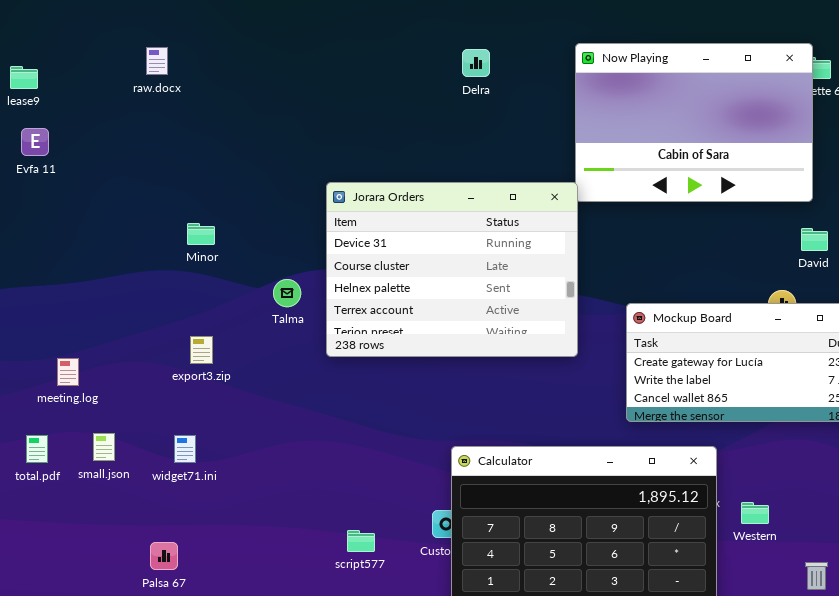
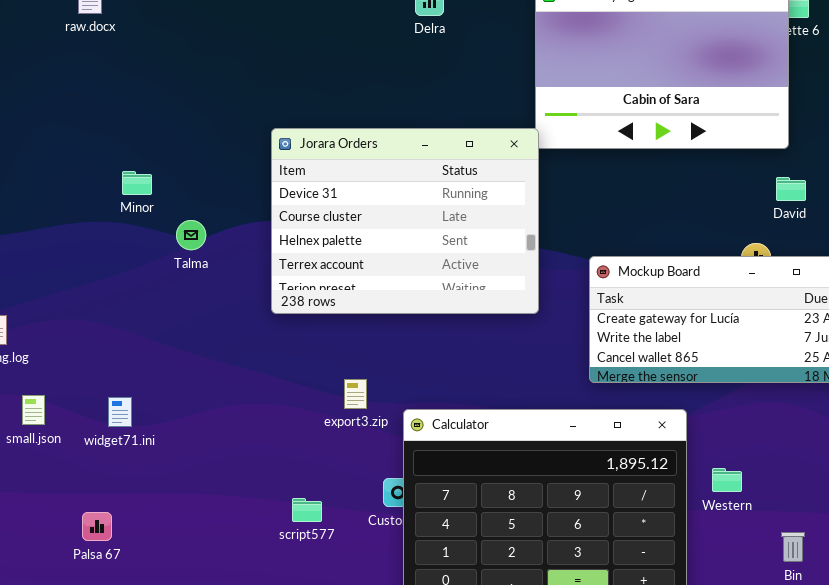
Talma: [273,279,301,307] -> [176,220,206,250], moved
export3.zip: [190,336,213,364] -> [344,379,367,409], moved

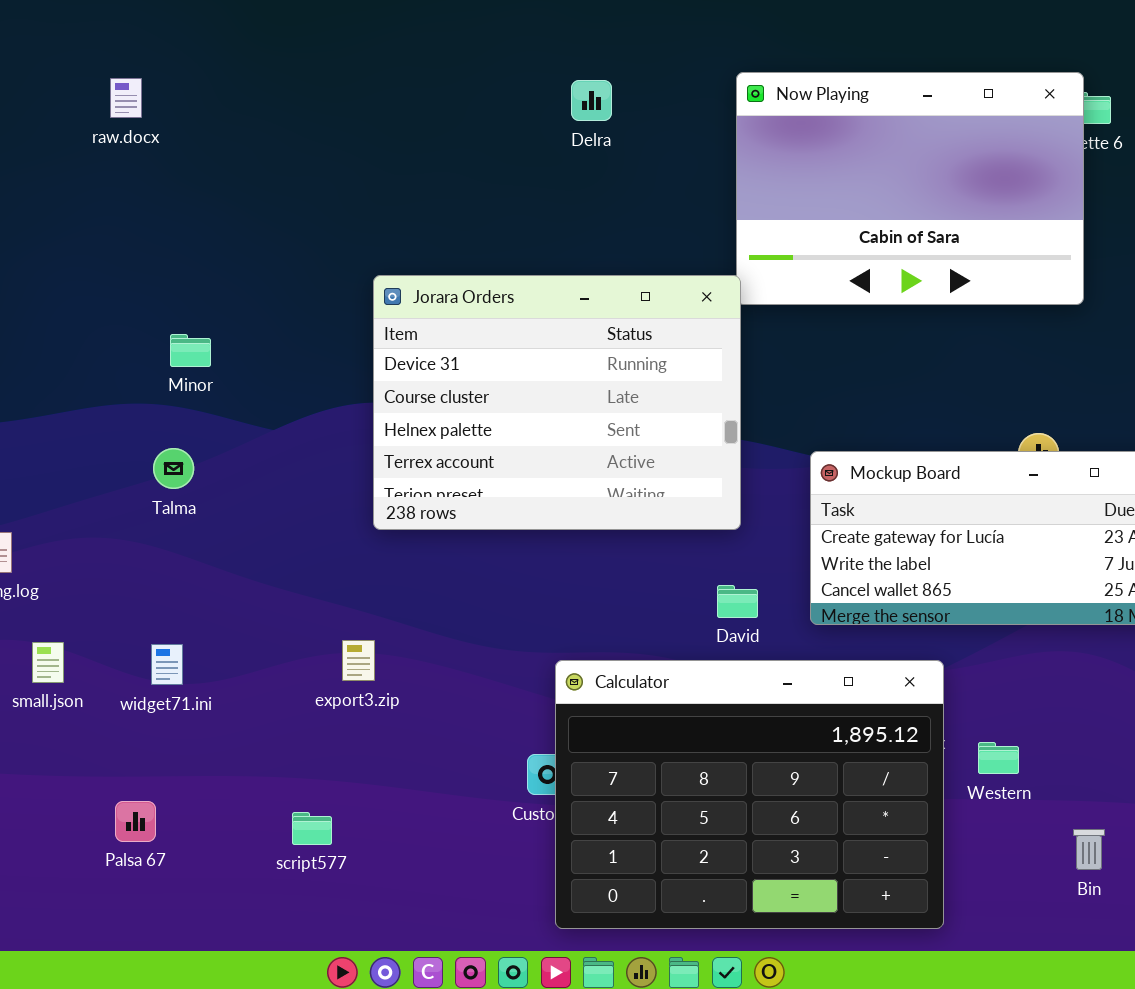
David: [776,177,806,201] -> [717,585,758,618], moved
Talma: [176,220,206,250] -> [153,448,194,489], moved
export3.zip: [344,379,367,409] -> [342,640,375,681], moved
script577: [292,498,322,522] -> [292,812,332,845], moved

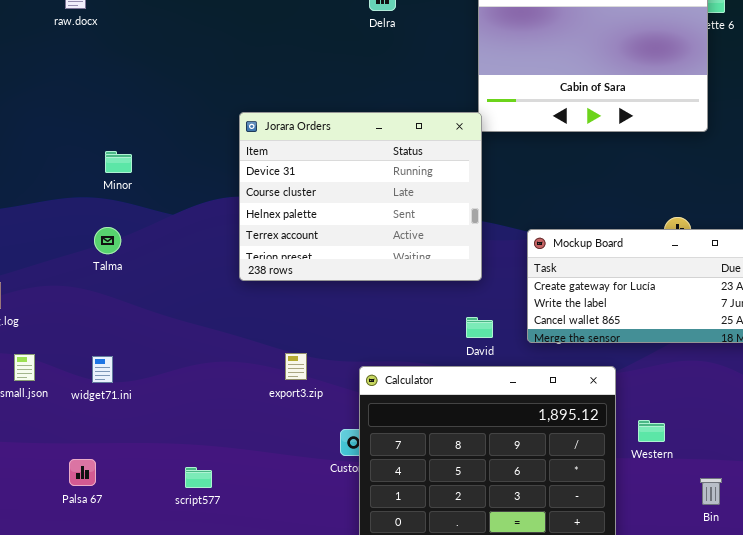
export3.zip: [342,640,375,681] -> [285,353,307,380], moved

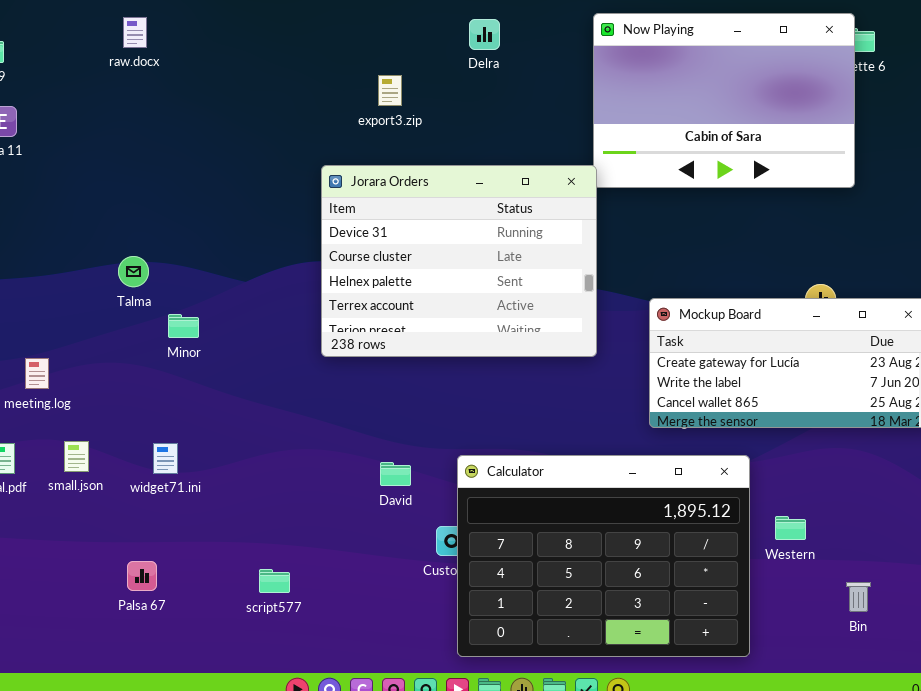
Minor: [105,151,132,173] -> [168,314,199,338], moved
Talma: [94,227,121,254] -> [118,256,149,287], moved
David: [466,317,493,338] -> [380,462,411,486], moved
export3.zip: [285,353,307,380] -> [378,75,402,106], moved

